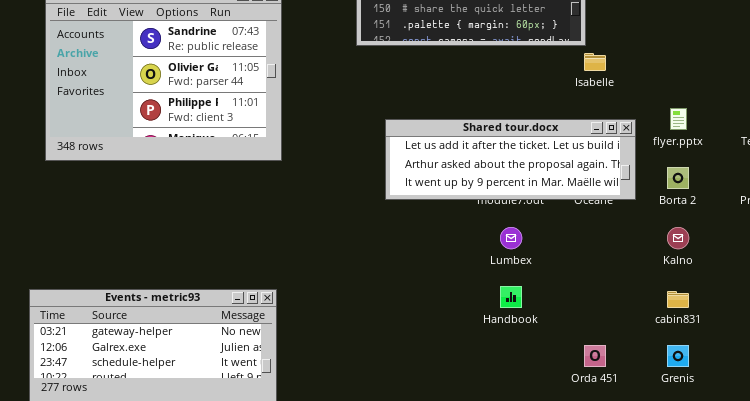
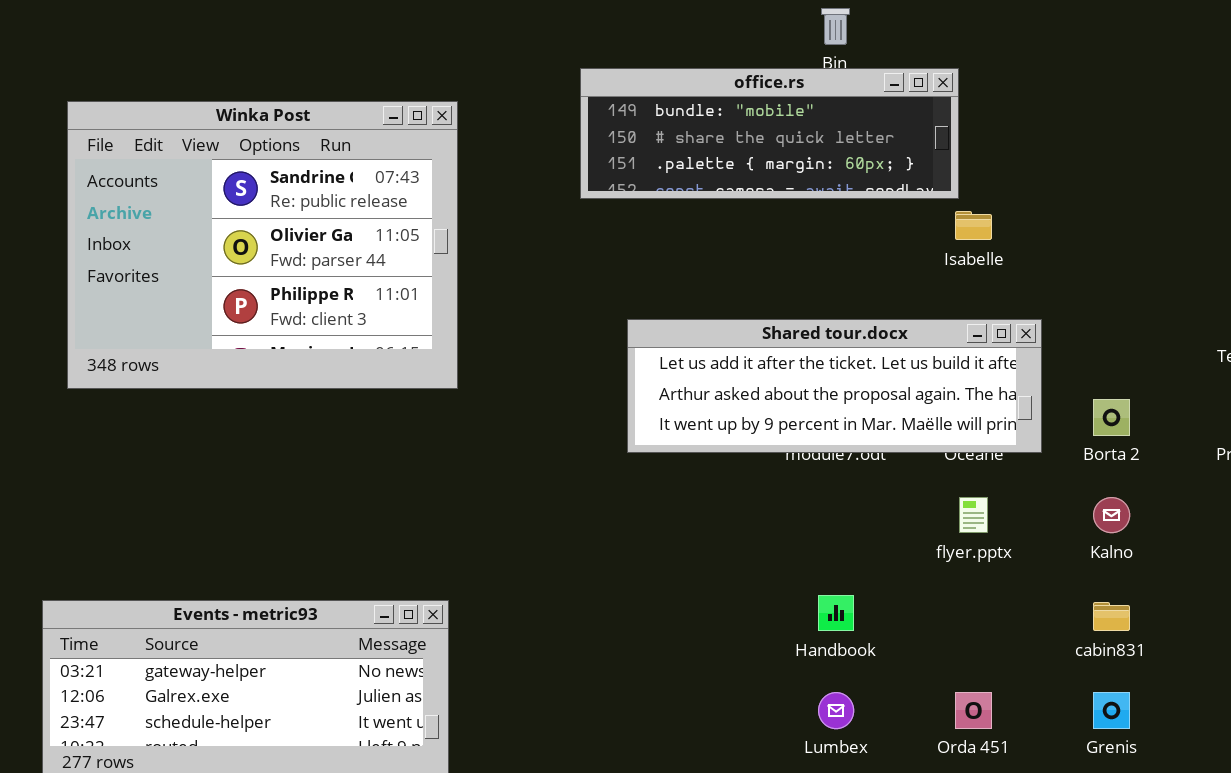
flyer.pptx: [670,108,687,130] -> [959,497,988,533], moved
Lumbex: [500,227,522,249] -> [818,692,854,729], moved

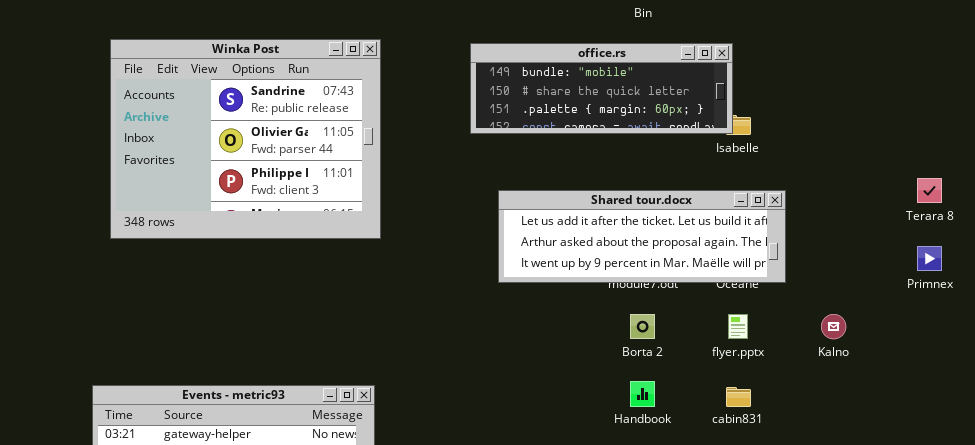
office.rs: [580,68,959,199] -> [470,43,733,134], moved
Borta 2: [1093,399,1130,436] -> [630,314,655,339], moved
cabin831: [1093,602,1130,631] -> [726,387,751,407], moved

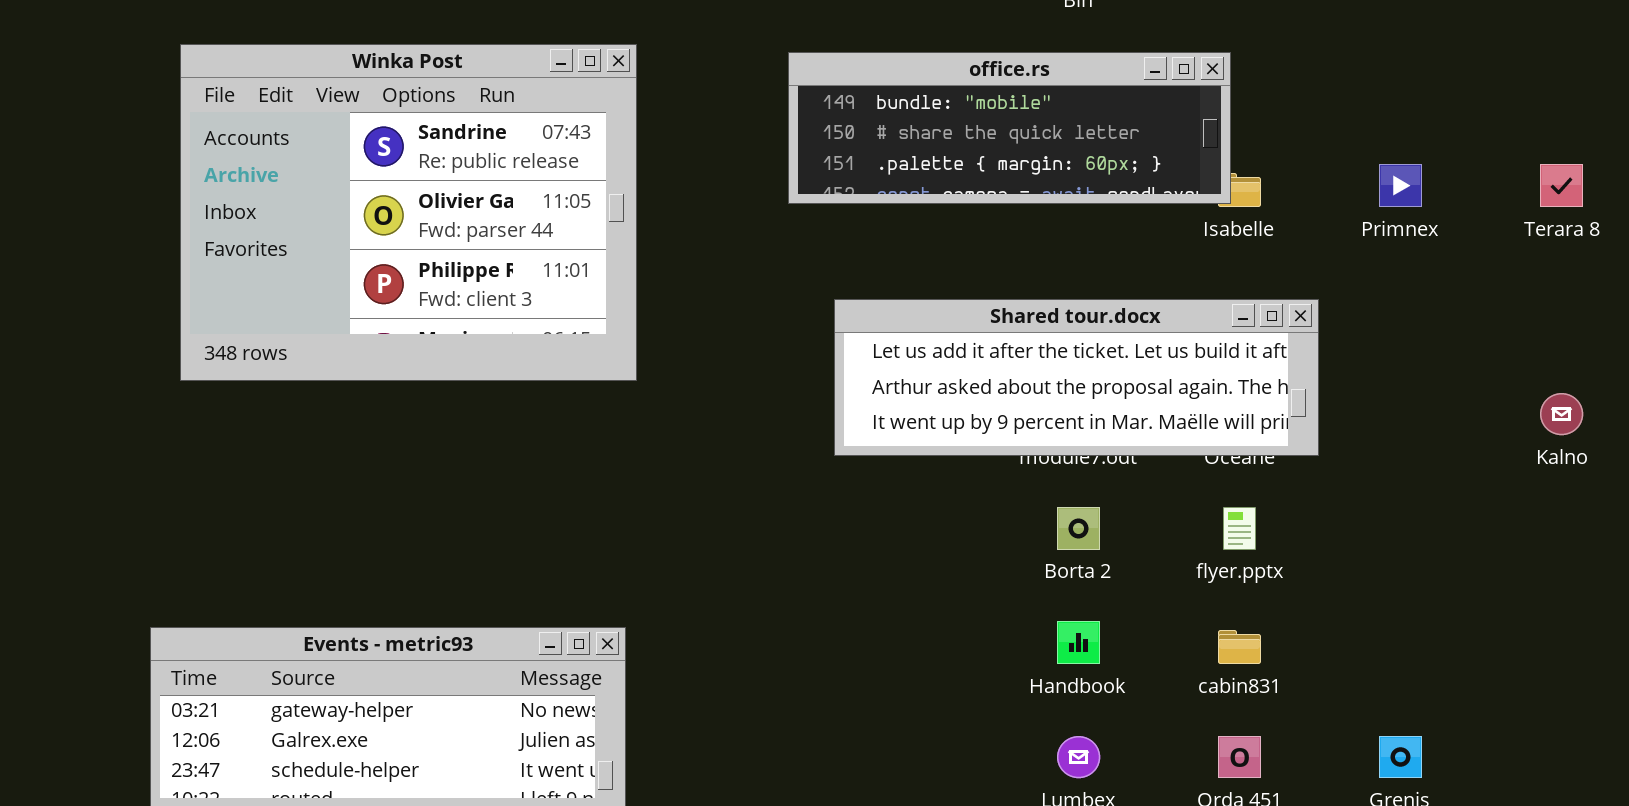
Terara 8: [917,178,942,203] -> [1540,164,1583,207], moved
Primnex: [917,246,942,271] -> [1379,164,1422,207], moved
Kalno: [821,314,846,339] -> [1540,393,1583,435], moved

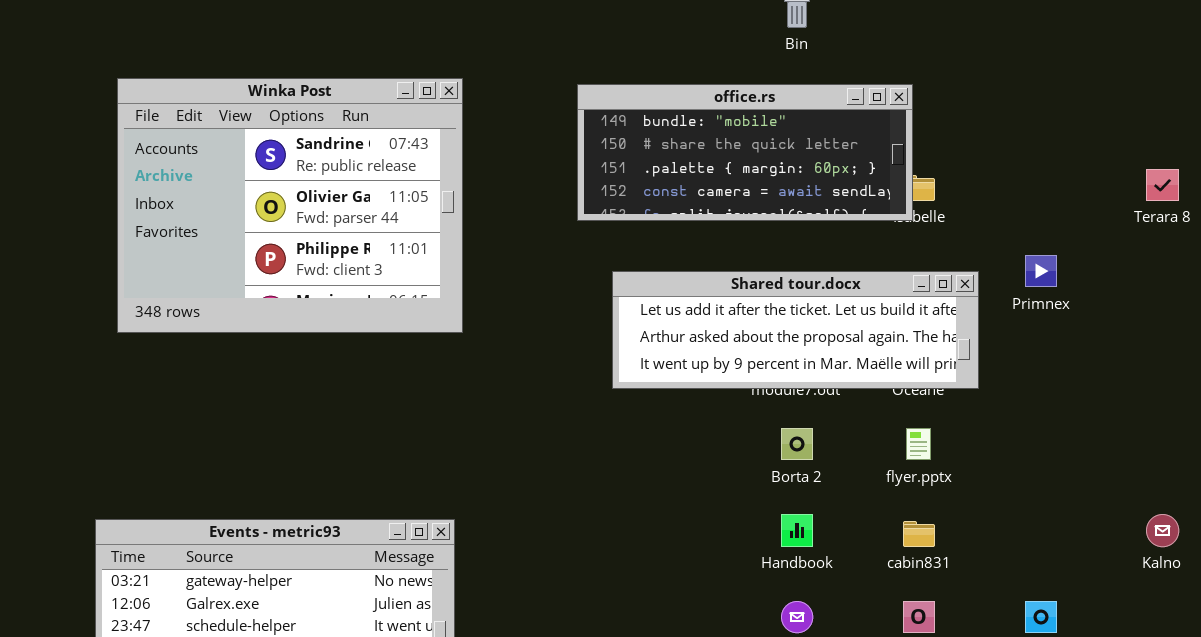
office.rs: [788,52,1231,204] -> [577,84,913,221], resized
Primnex: [1379,164,1422,207] -> [1025,255,1057,287], moved
Kalno: [1540,393,1583,435] -> [1146,514,1179,547], moved

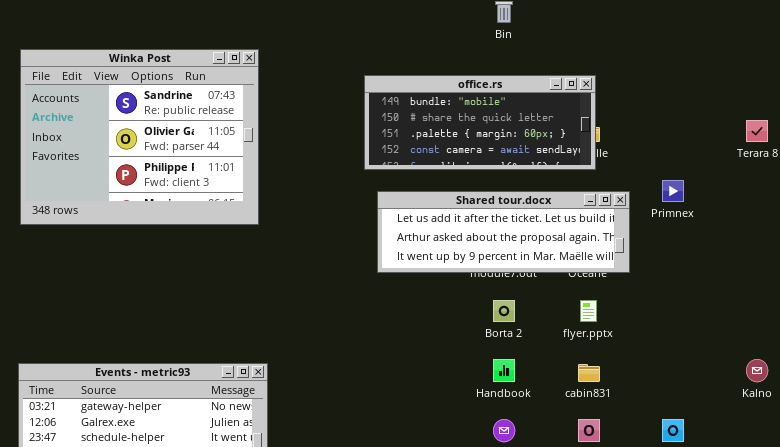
Winka Post: [117,78,463,333] -> [20,49,259,225], moved
office.rs: [577,84,913,221] -> [364,75,596,170], moved

